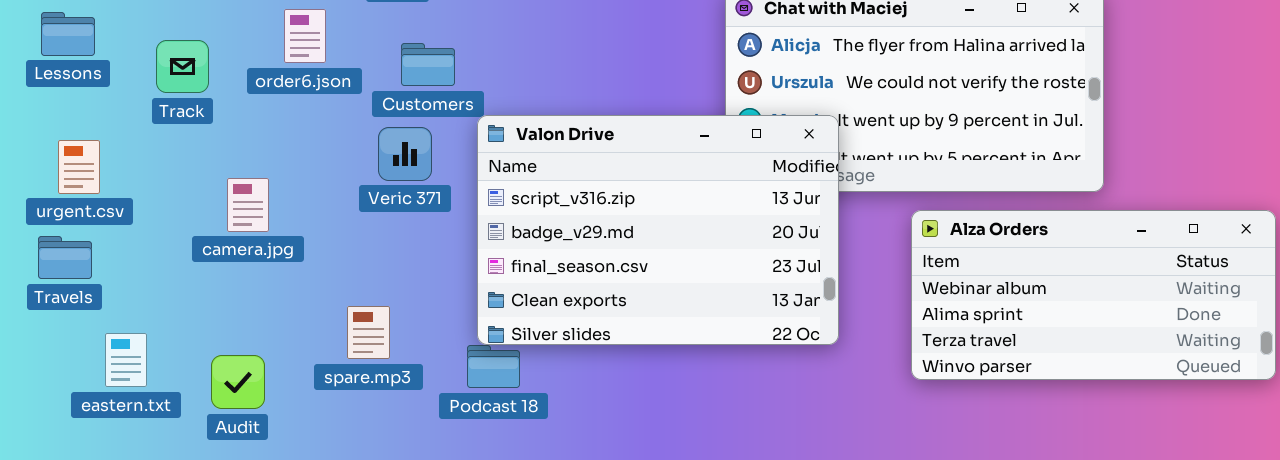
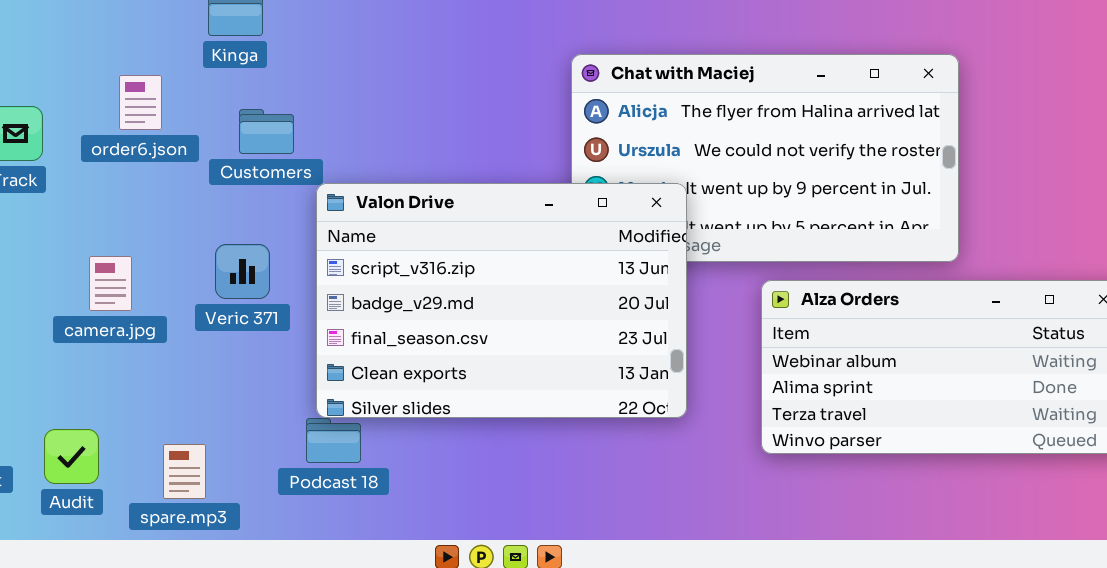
Veric 371: [378,127,432,181] -> [215,244,270,299], moved
camera.jpg: [227,178,269,232] -> [89,256,132,311], moved
spare.mp3: [347,306,390,359] -> [163,444,206,499], moved

